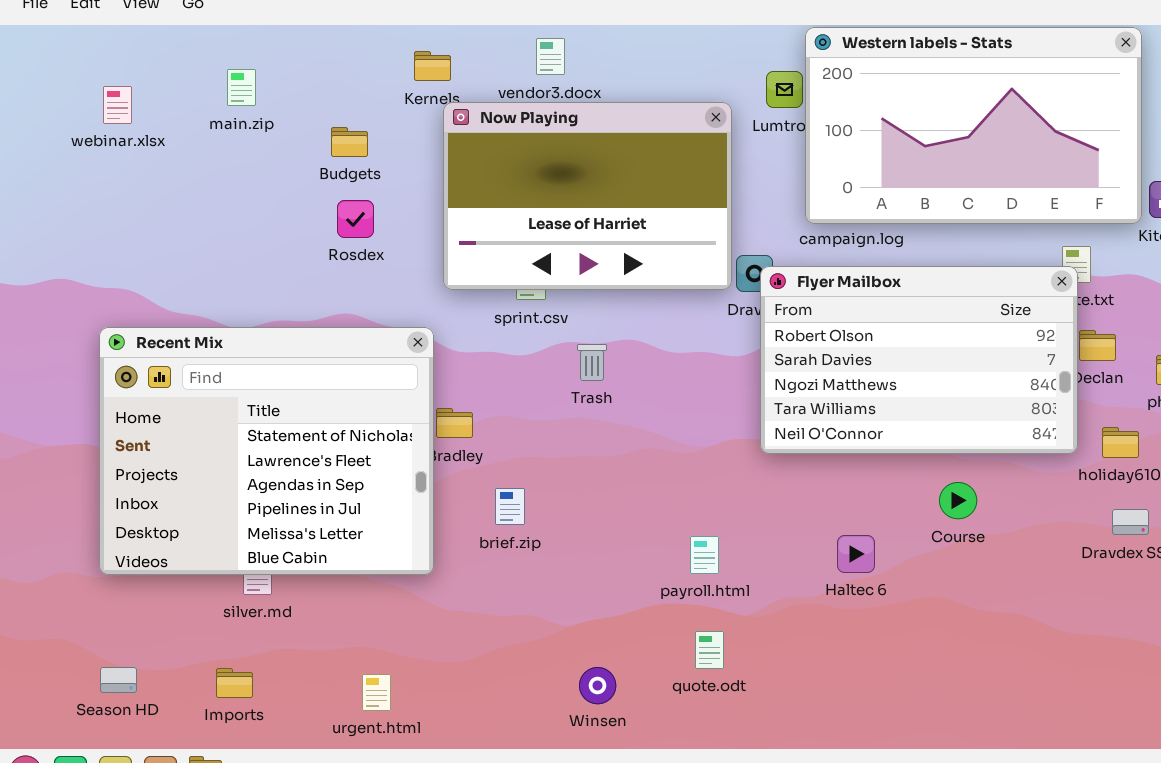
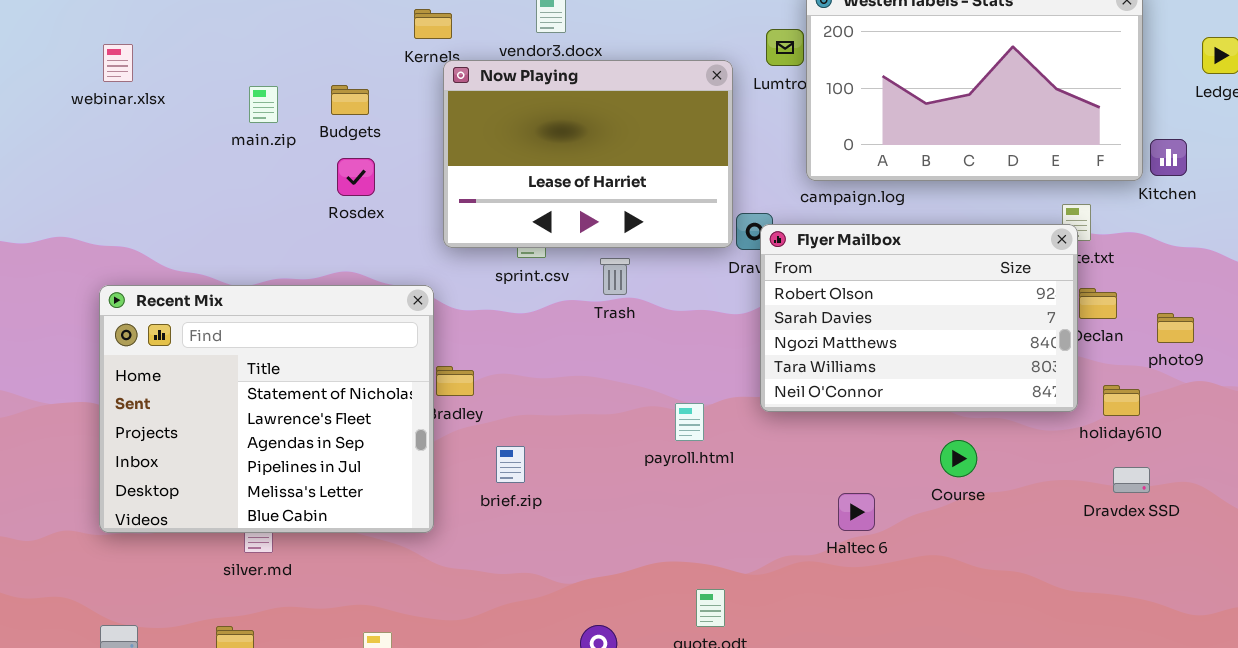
main.zip: [227,69,256,106] -> [249,86,278,123], moved
Trash: [577,344,607,381] -> [600,258,630,295], moved
payroll.html: [690,536,719,574] -> [675,403,704,441], moved

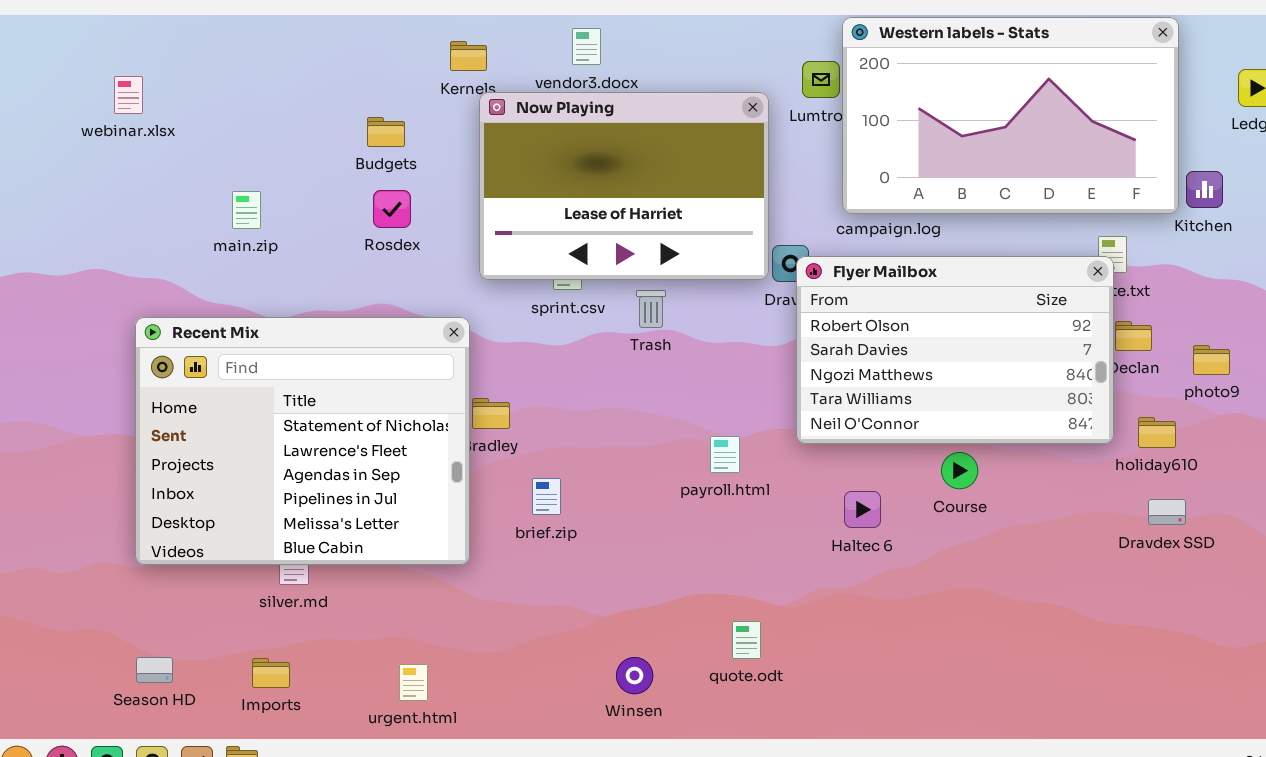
webinar.xlsx: [103,44,133,82] -> [114,76,143,114], moved
main.zip: [249,86,278,123] -> [232,191,261,229], moved
Course: [940,440,977,477] -> [941,452,978,489], moved
Haltec 6: [838,493,875,531] -> [844,491,881,528], moved

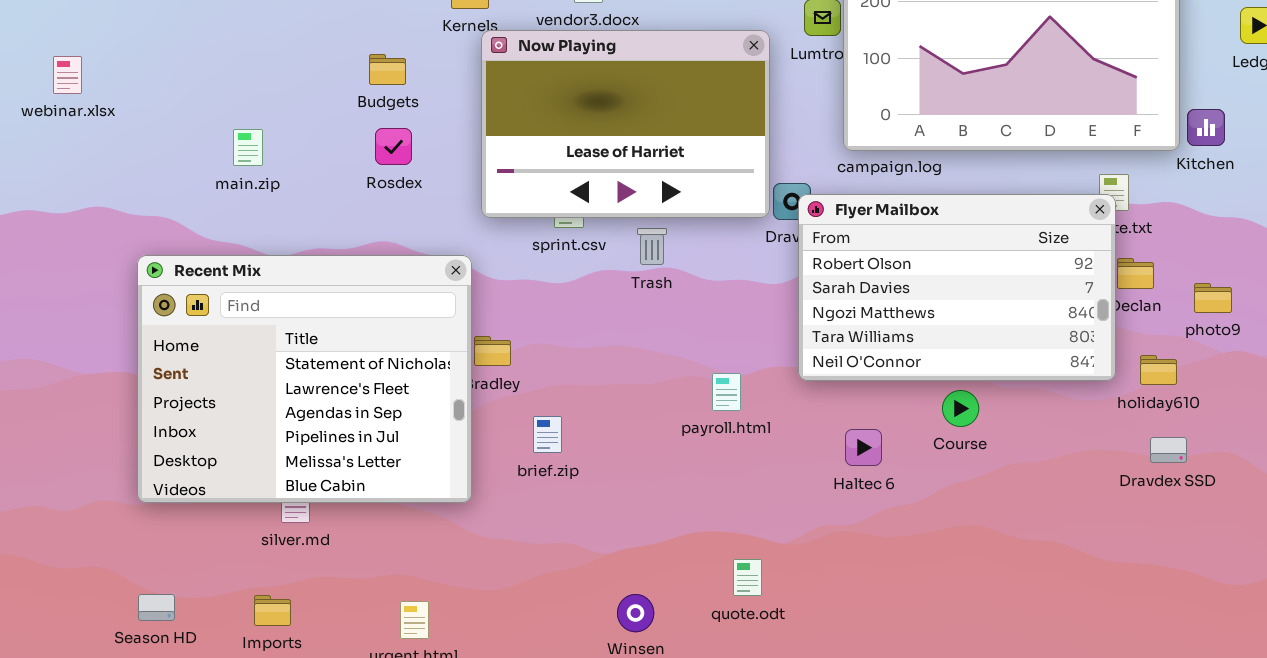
webinar.xlsx: [114,76,143,114] -> [53,56,82,94], moved

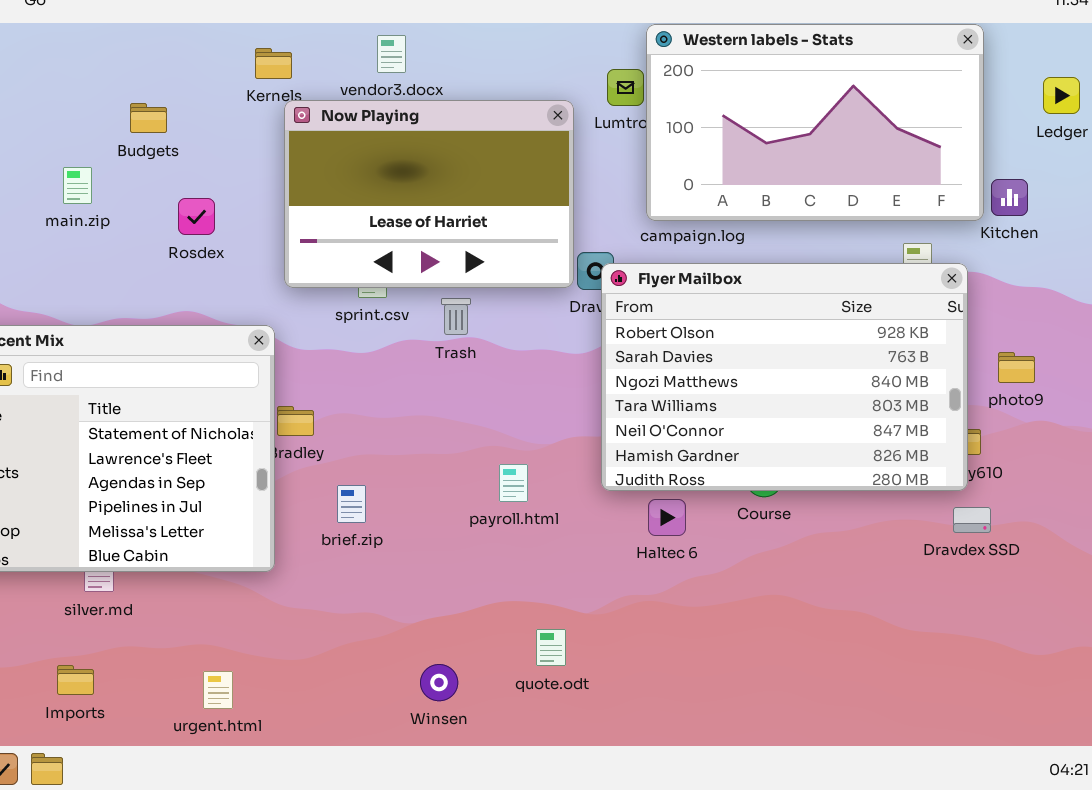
Budgets: [369,54,406,85] -> [130,103,167,133], moved
main.zip: [233,129,263,166] -> [63,167,92,204], moved
Flyer Mailbox: [798,194,1116,381] -> [601,263,968,491], resized
payroll.html: [712,373,741,411] -> [499,464,528,502], moved

